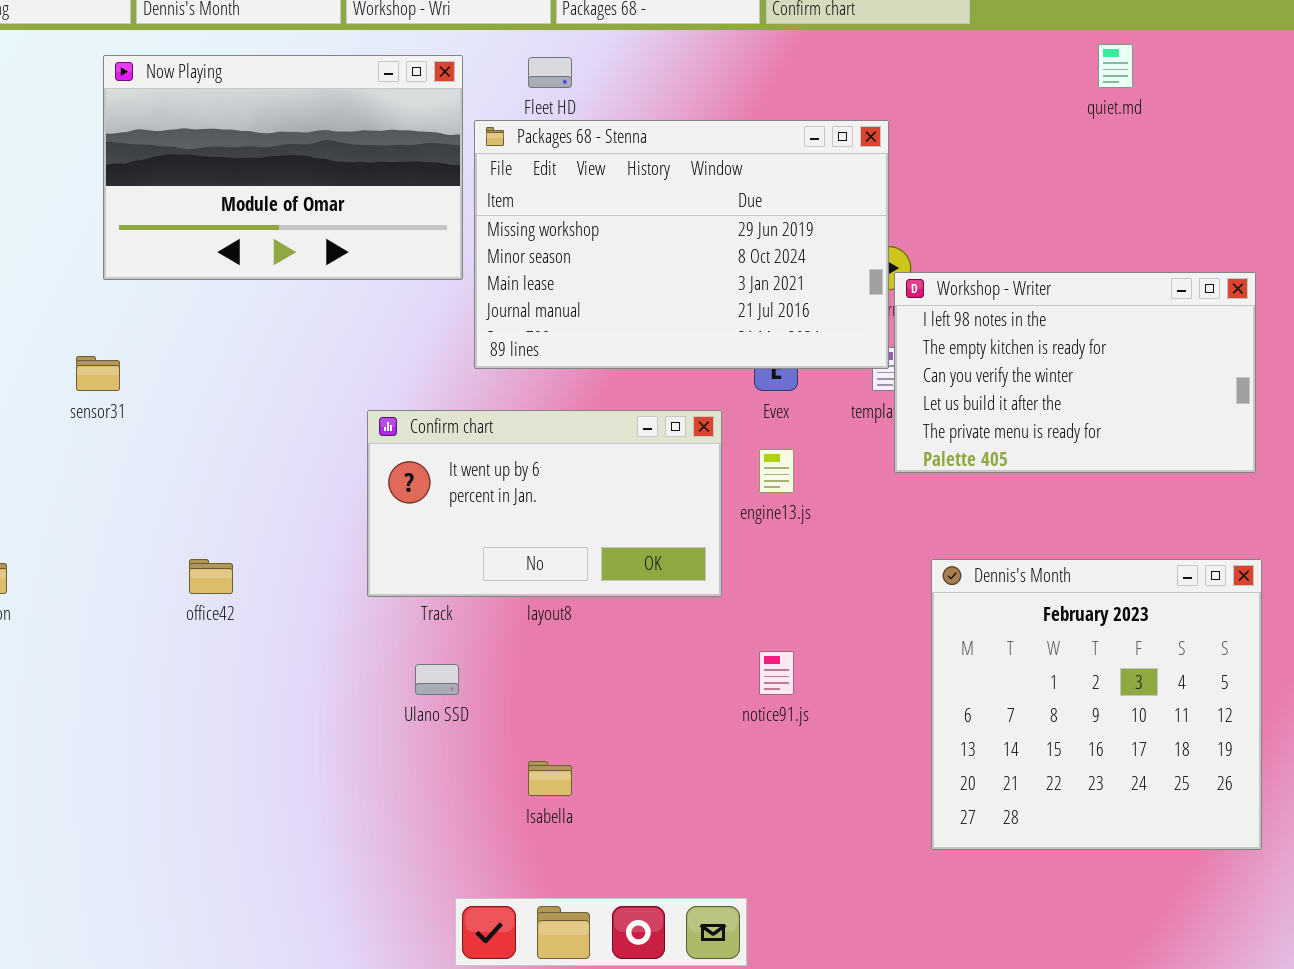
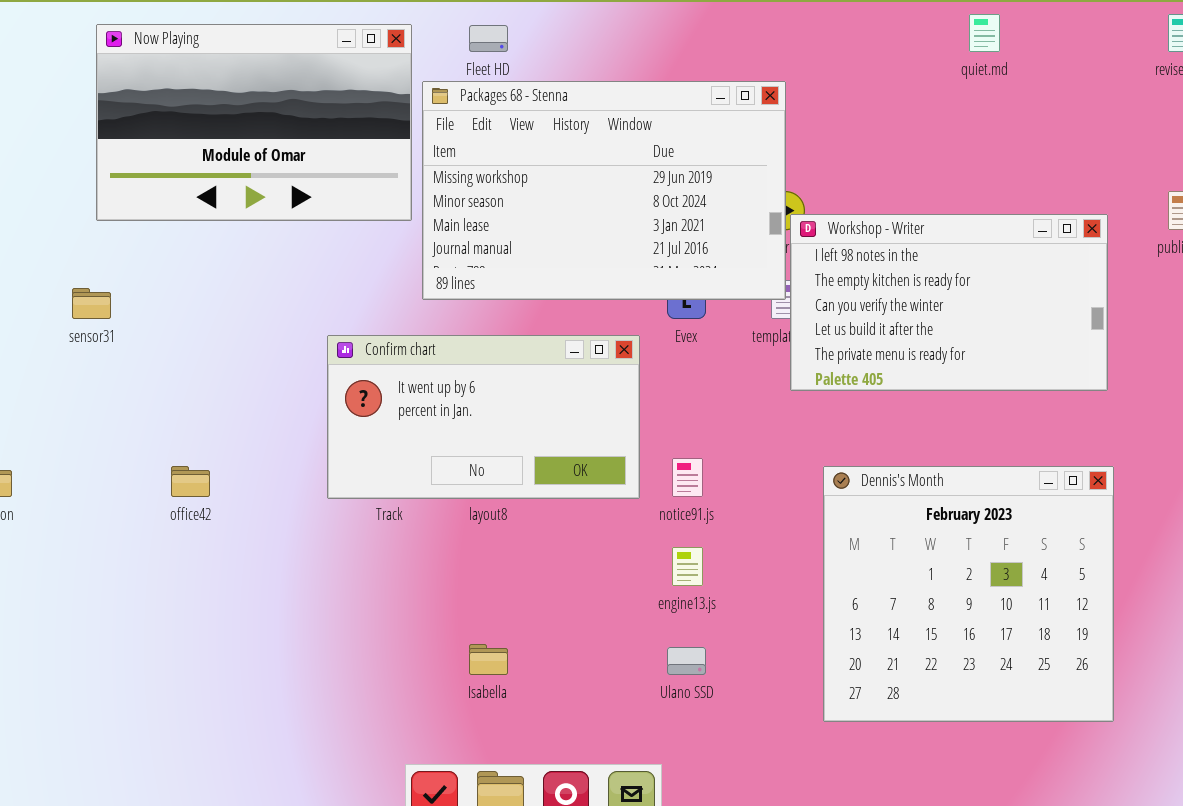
engine13.js: [759,449,794,493] -> [672,547,703,586], moved
notice91.js: [759,651,794,695] -> [672,458,703,497], moved
Ulano SSD: [415,664,459,695] -> [667,647,706,675], moved

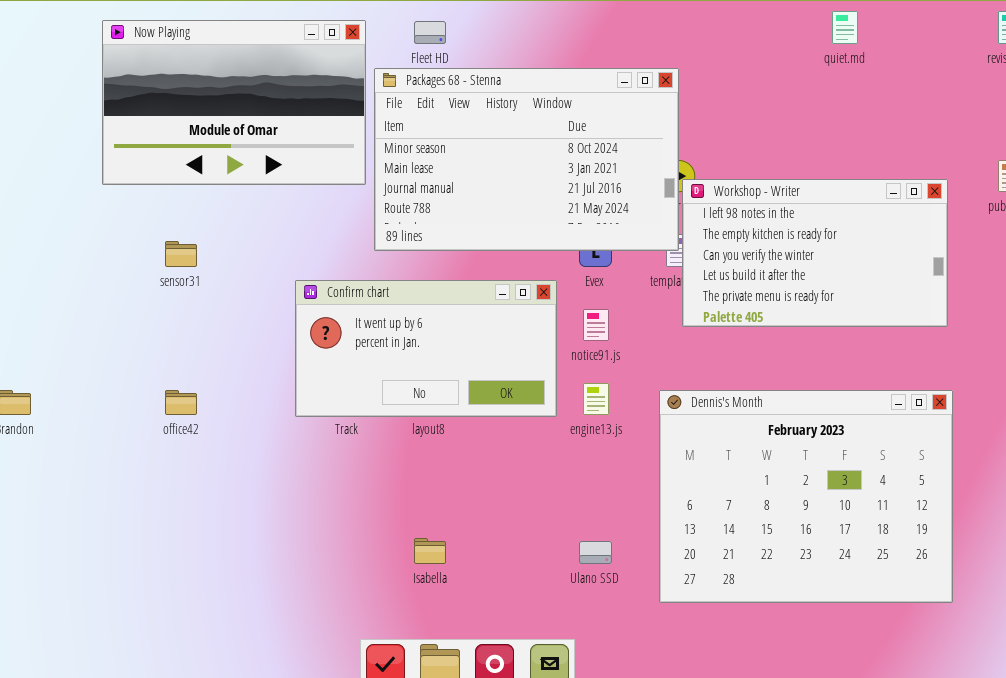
Packages 68 - Stenna: [422,81,786,300] -> [374,68,679,251], scrolled down 1 row
sensor31: [72,288,111,319] -> [165,241,197,267], moved
notice91.js: [672,458,703,497] -> [583,309,609,341], moved
Dennis's Month: [823,466,1114,722] -> [659,390,953,603], resized
engine13.js: [672,547,703,586] -> [583,383,609,415], moved

